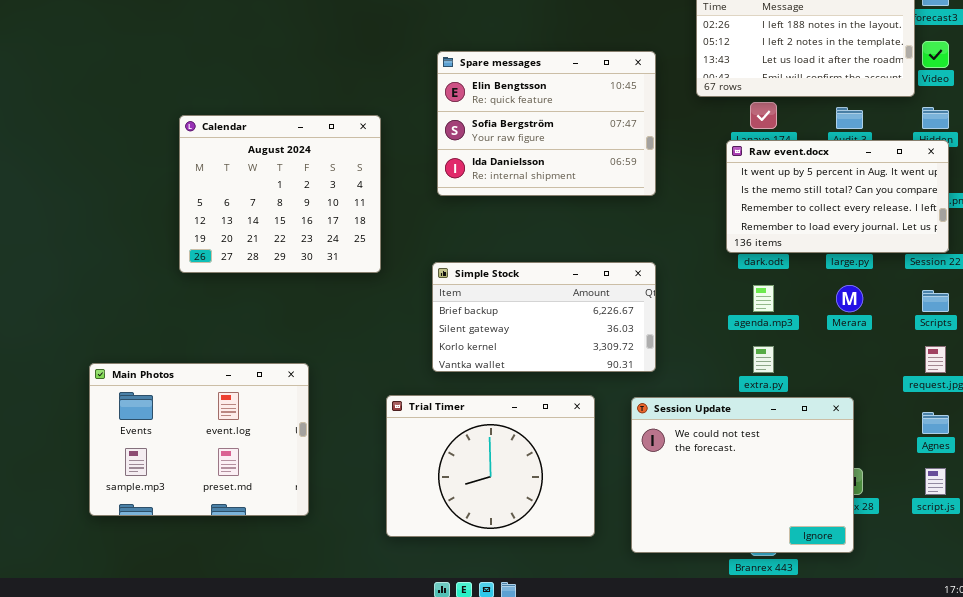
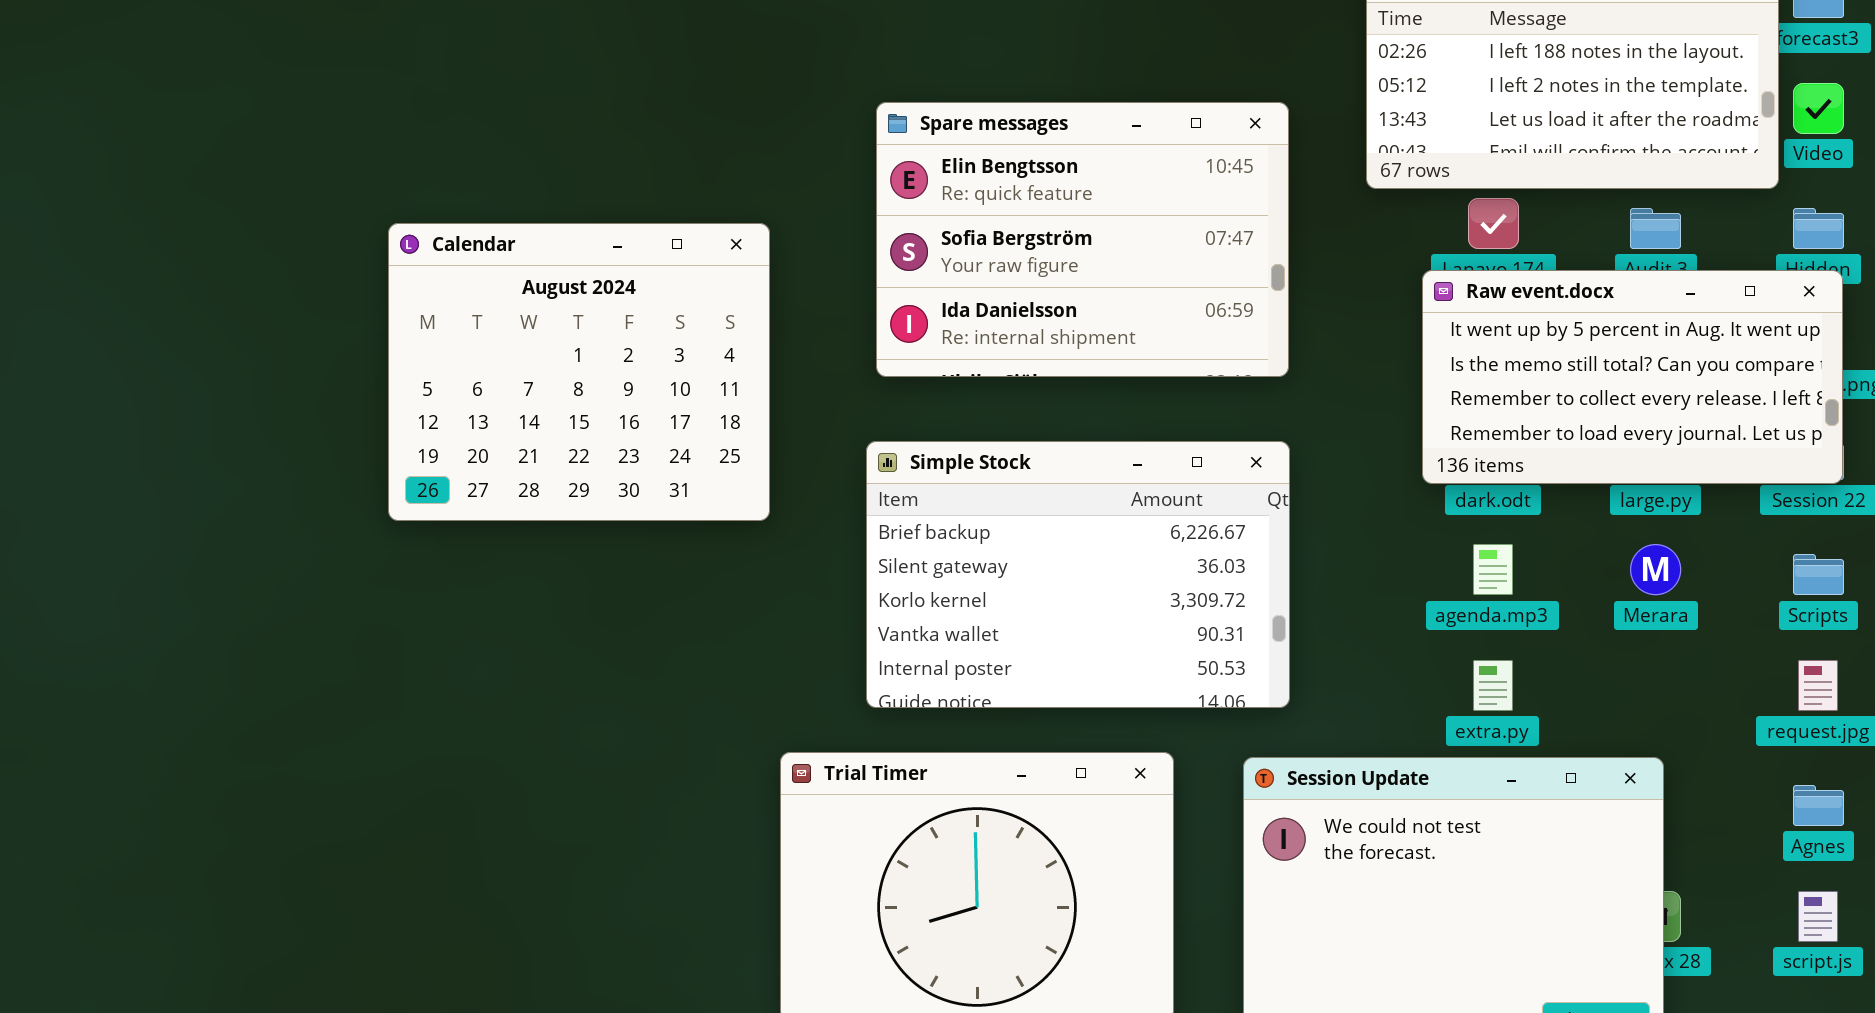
Simple Stock: [432,262,656,372] -> [866,441,1290,708], resized
Main Photos: [89,363,309,516] -> none, closed

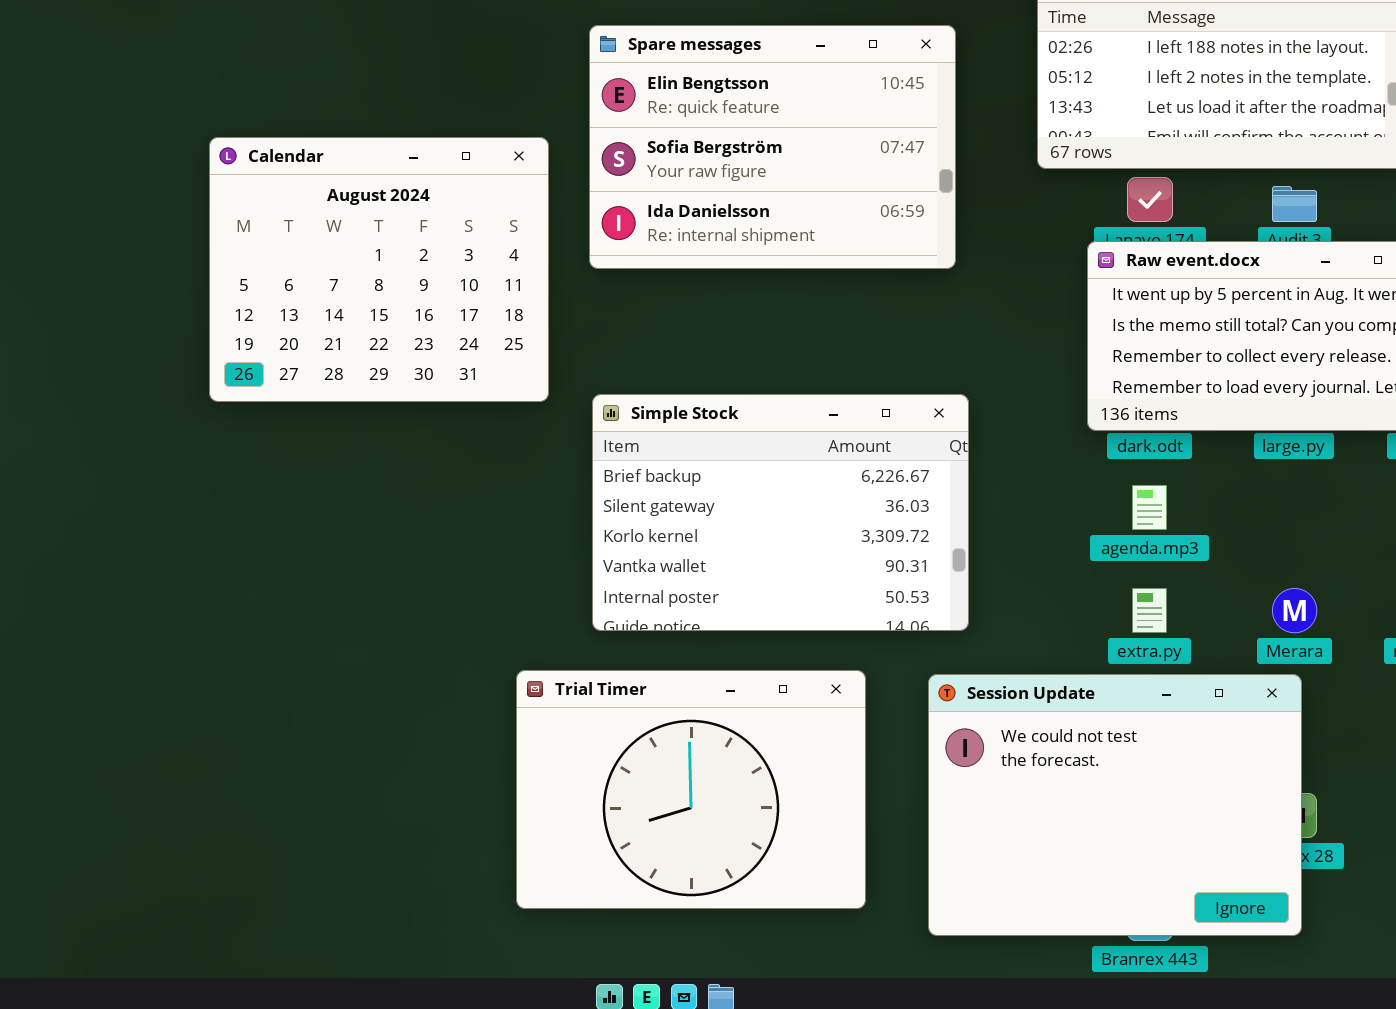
Spare messages: [876,102,1289,377] -> [589,25,956,269], moved
Calendar: [388,223,770,521] -> [209,137,549,402], moved
Merara: [1630,544,1681,595] -> [1272,588,1317,633], moved

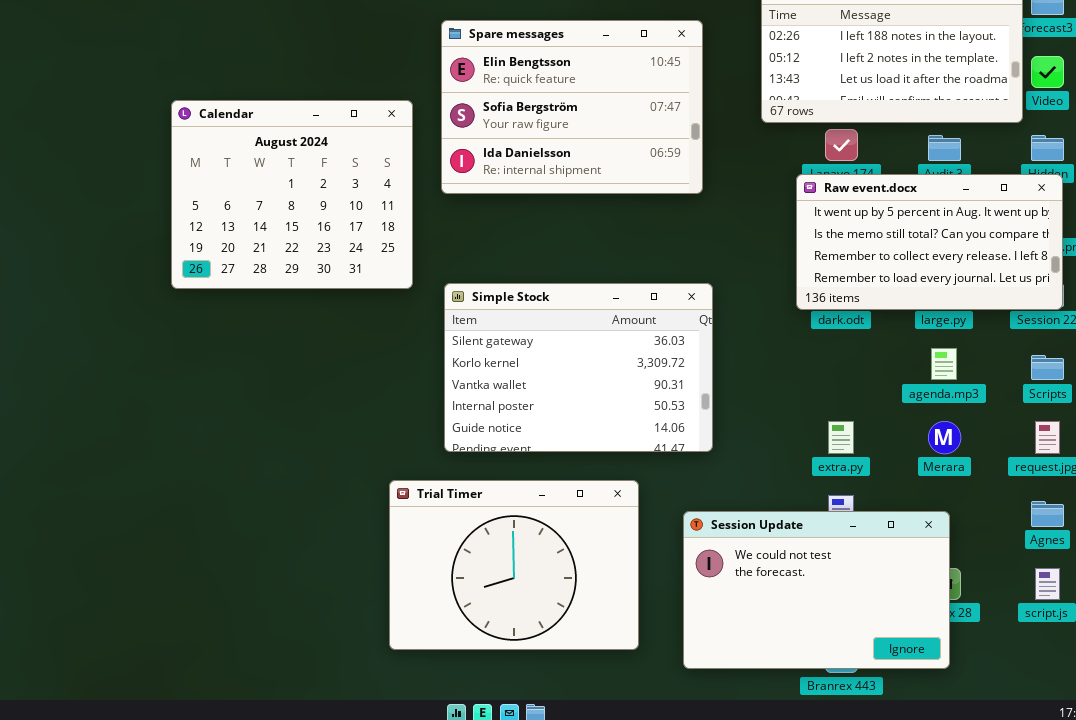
Simple Stock: [592,394,969,631] -> [444,283,713,452], scrolled down 1 row
agenda.mp3: [1132,485,1167,530] -> [931,348,957,380], moved
Session Update: [928,674,1302,936] -> [683,511,950,669], resized

